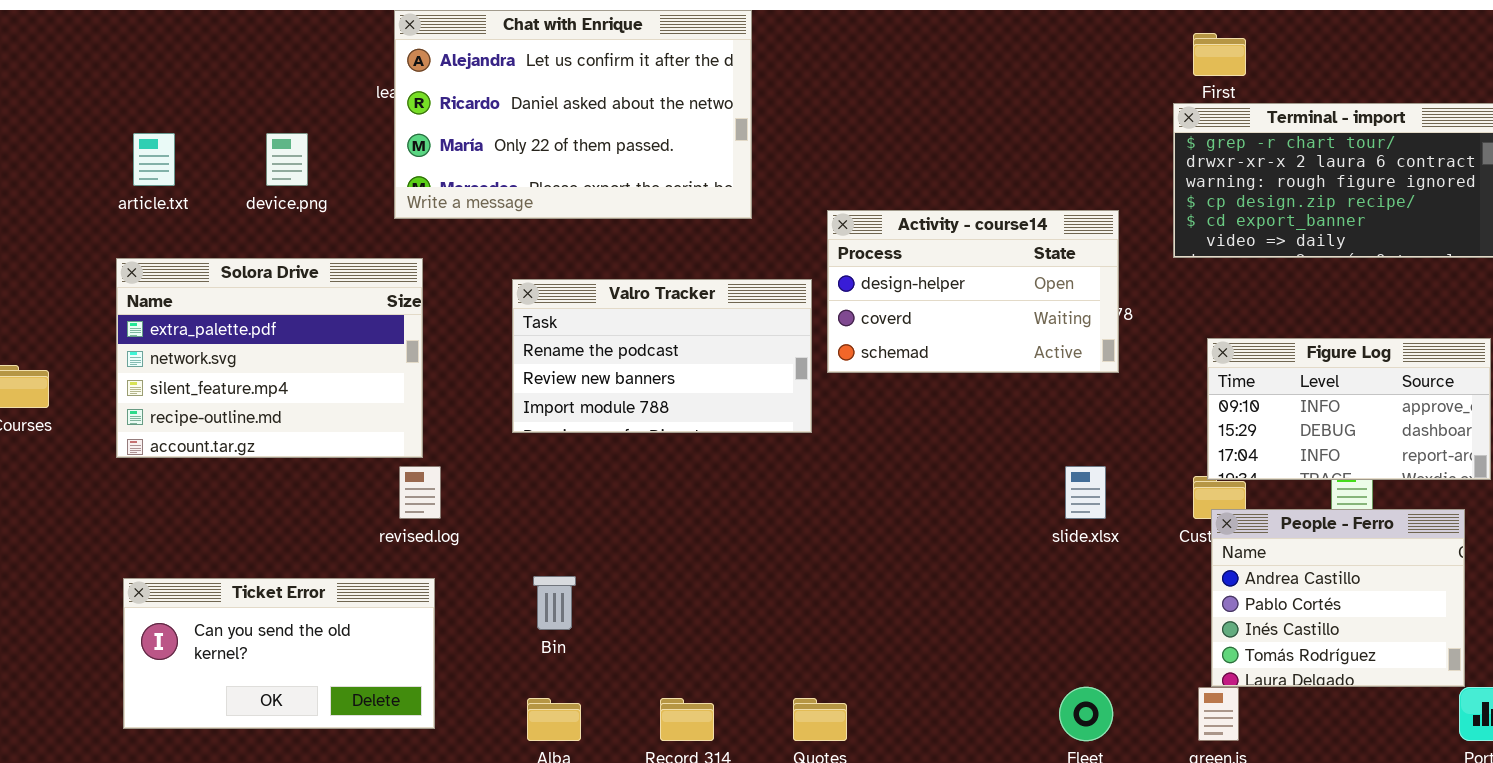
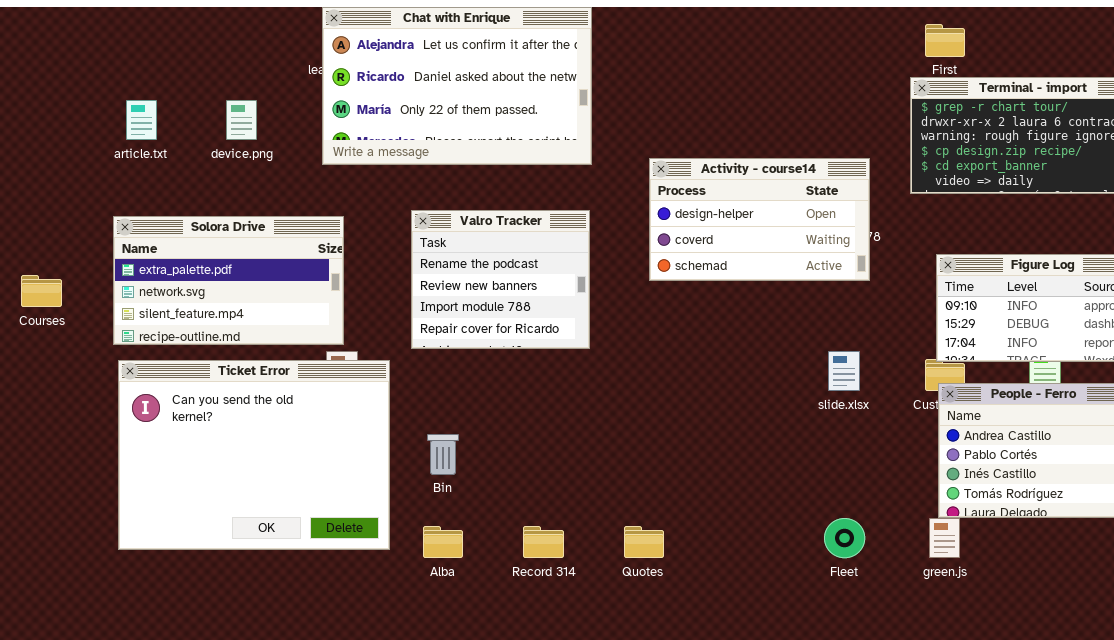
Solora Drive: [116,258,423,458] -> [113,216,344,345], resized
Valro Tracker: [512,279,812,433] -> [411,210,590,349], resized
Ticket Error: [123,578,435,729] -> [118,360,390,550], resized

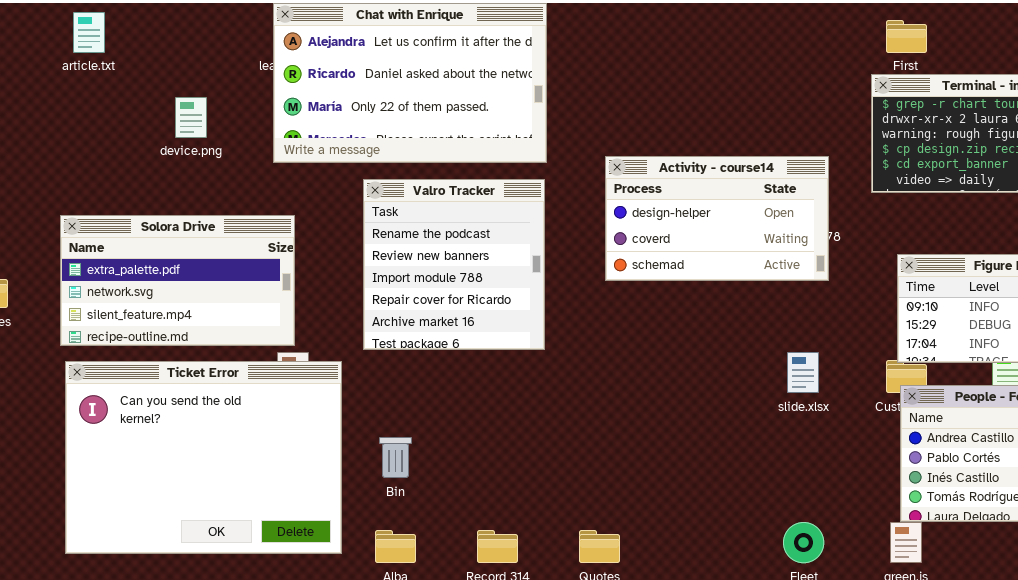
article.txt: [126,100,157,140] -> [73,12,105,53], moved
Valro Tracker: [411,210,590,349] -> [363,179,545,350], resized

